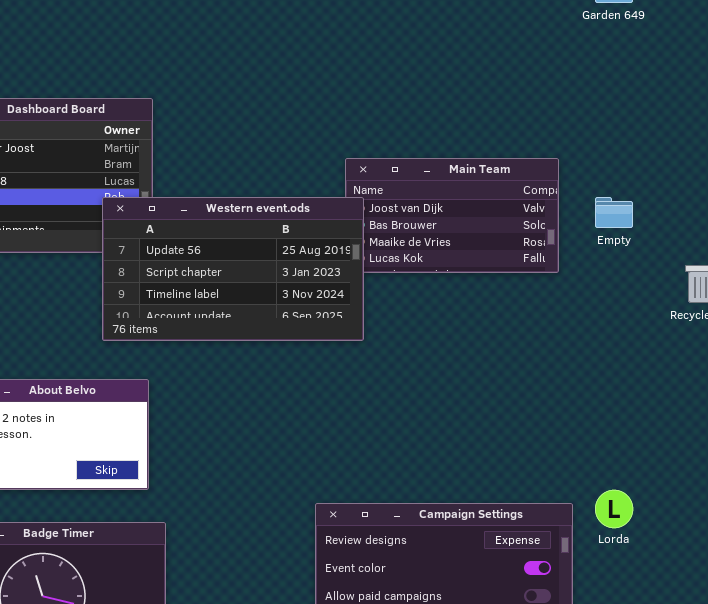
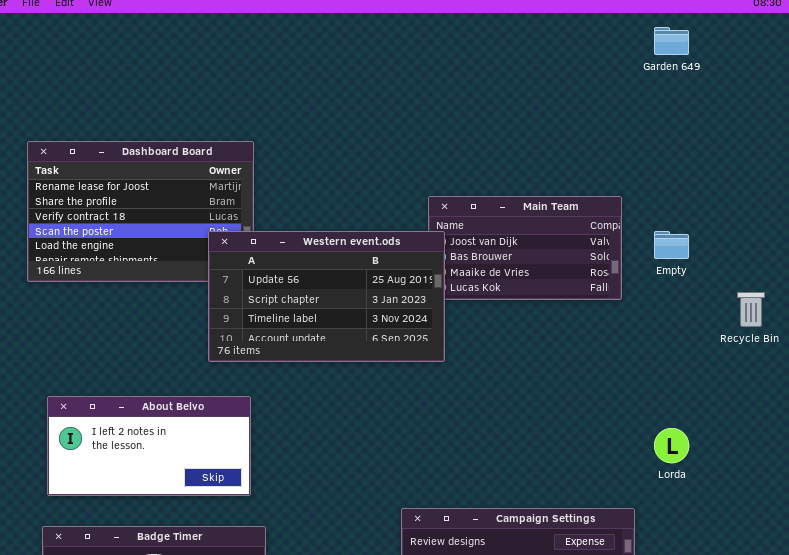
Lorda: [595,490,633,528] -> [654,428,689,463], moved

